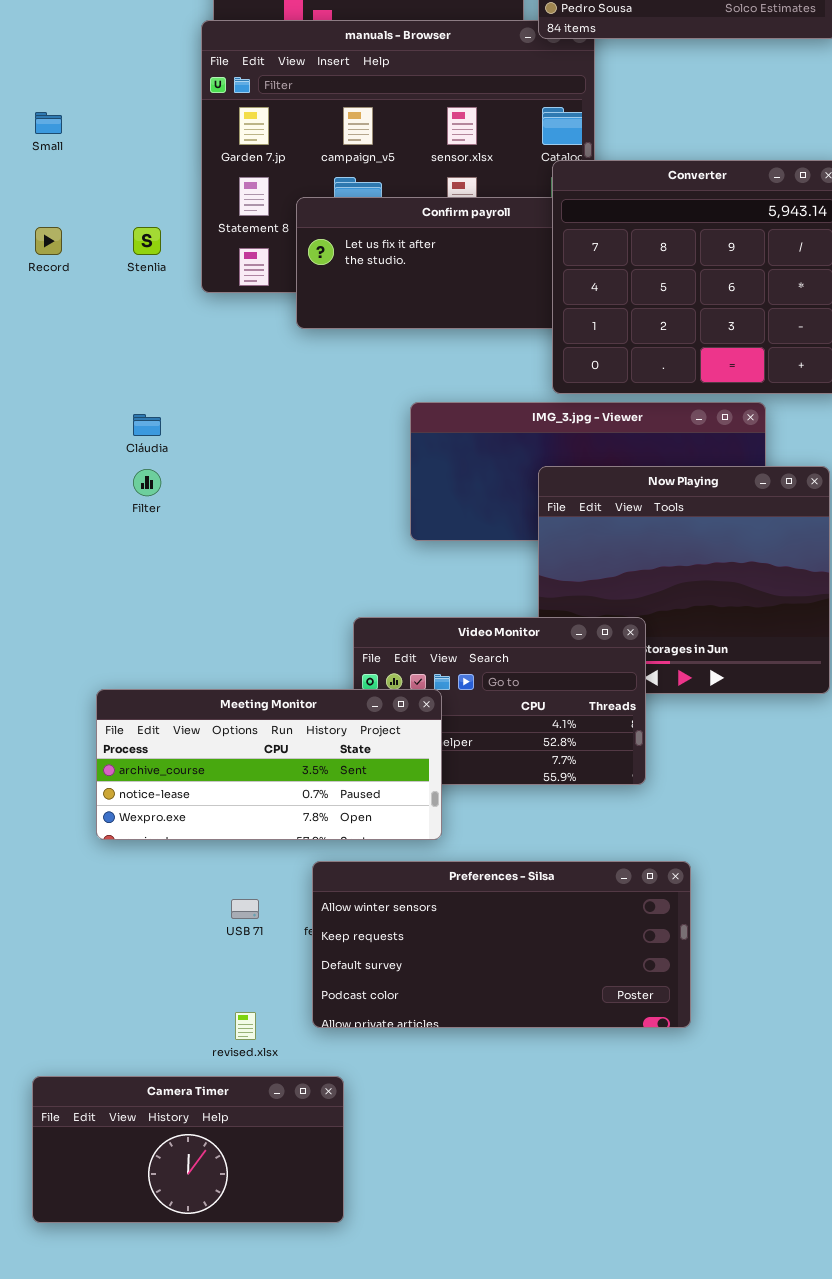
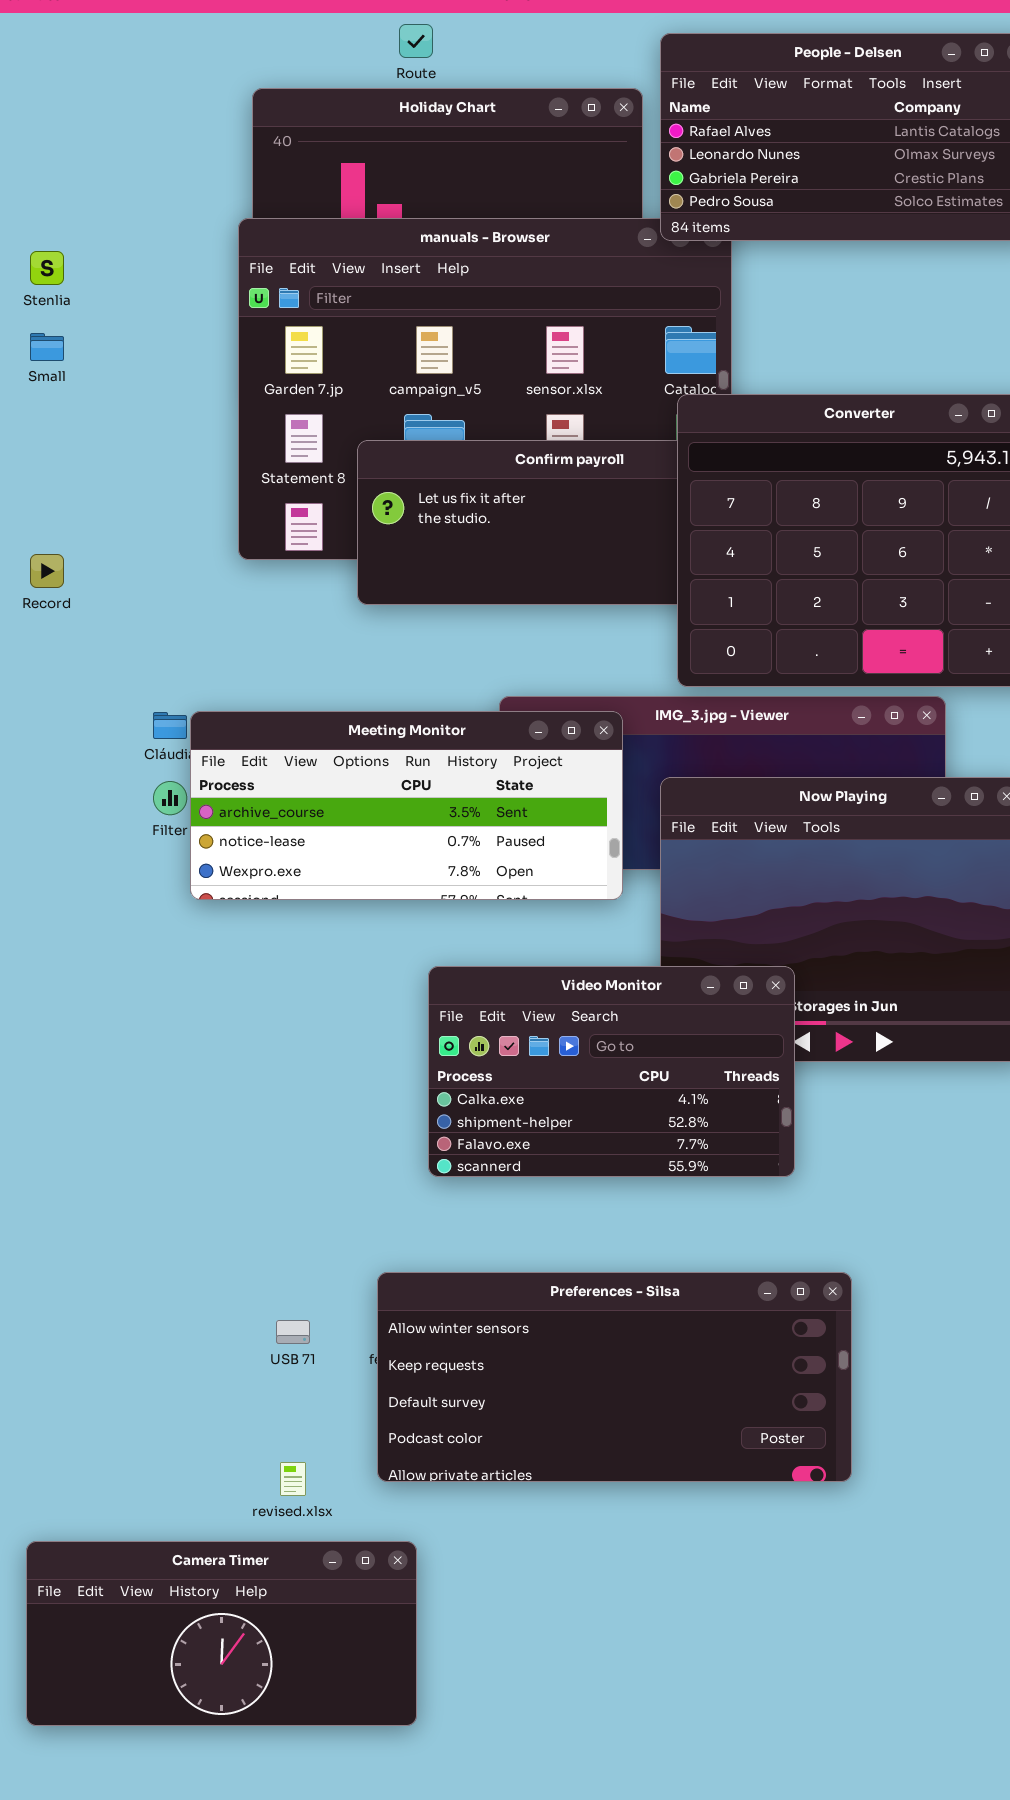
Record: [35,227,62,255] -> [30,554,64,588], moved
Stenlia: [133,227,161,255] -> [30,251,64,285], moved
Meeting Monitor: [96,689,442,840] -> [190,711,623,900], moved

